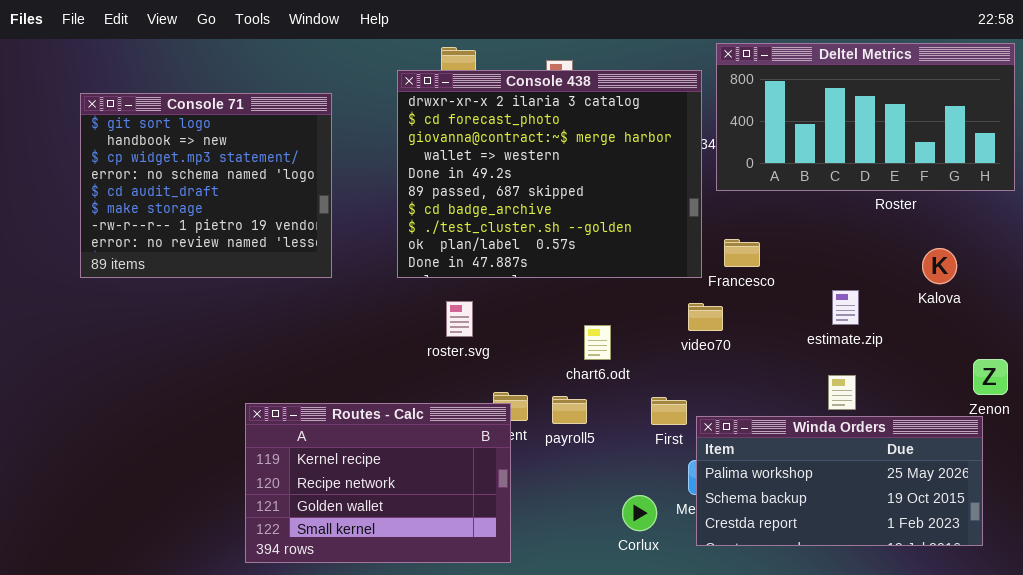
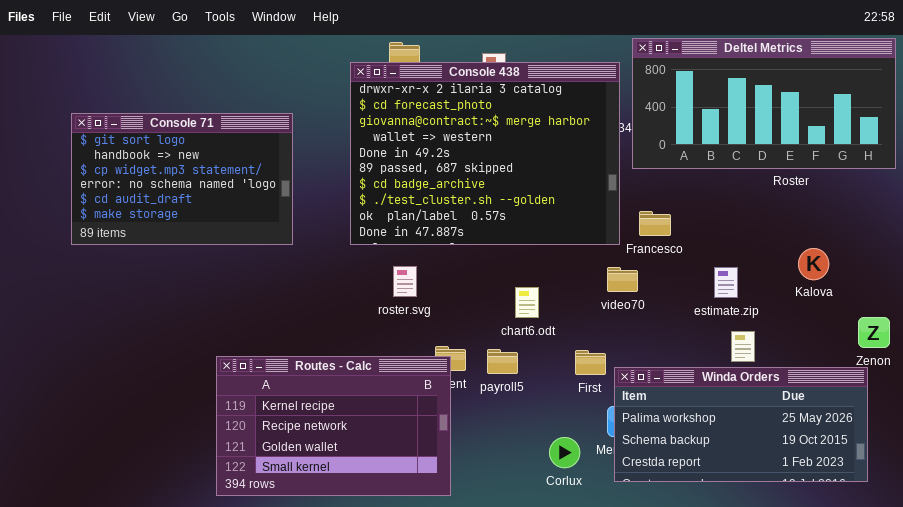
Console 71: [80,93,332,278] -> [71,113,293,245], resized
Kalova: [922,248,957,284] -> [798,248,829,280], moved
estimate.zip: [832,290,859,325] -> [714,267,738,298], moved

